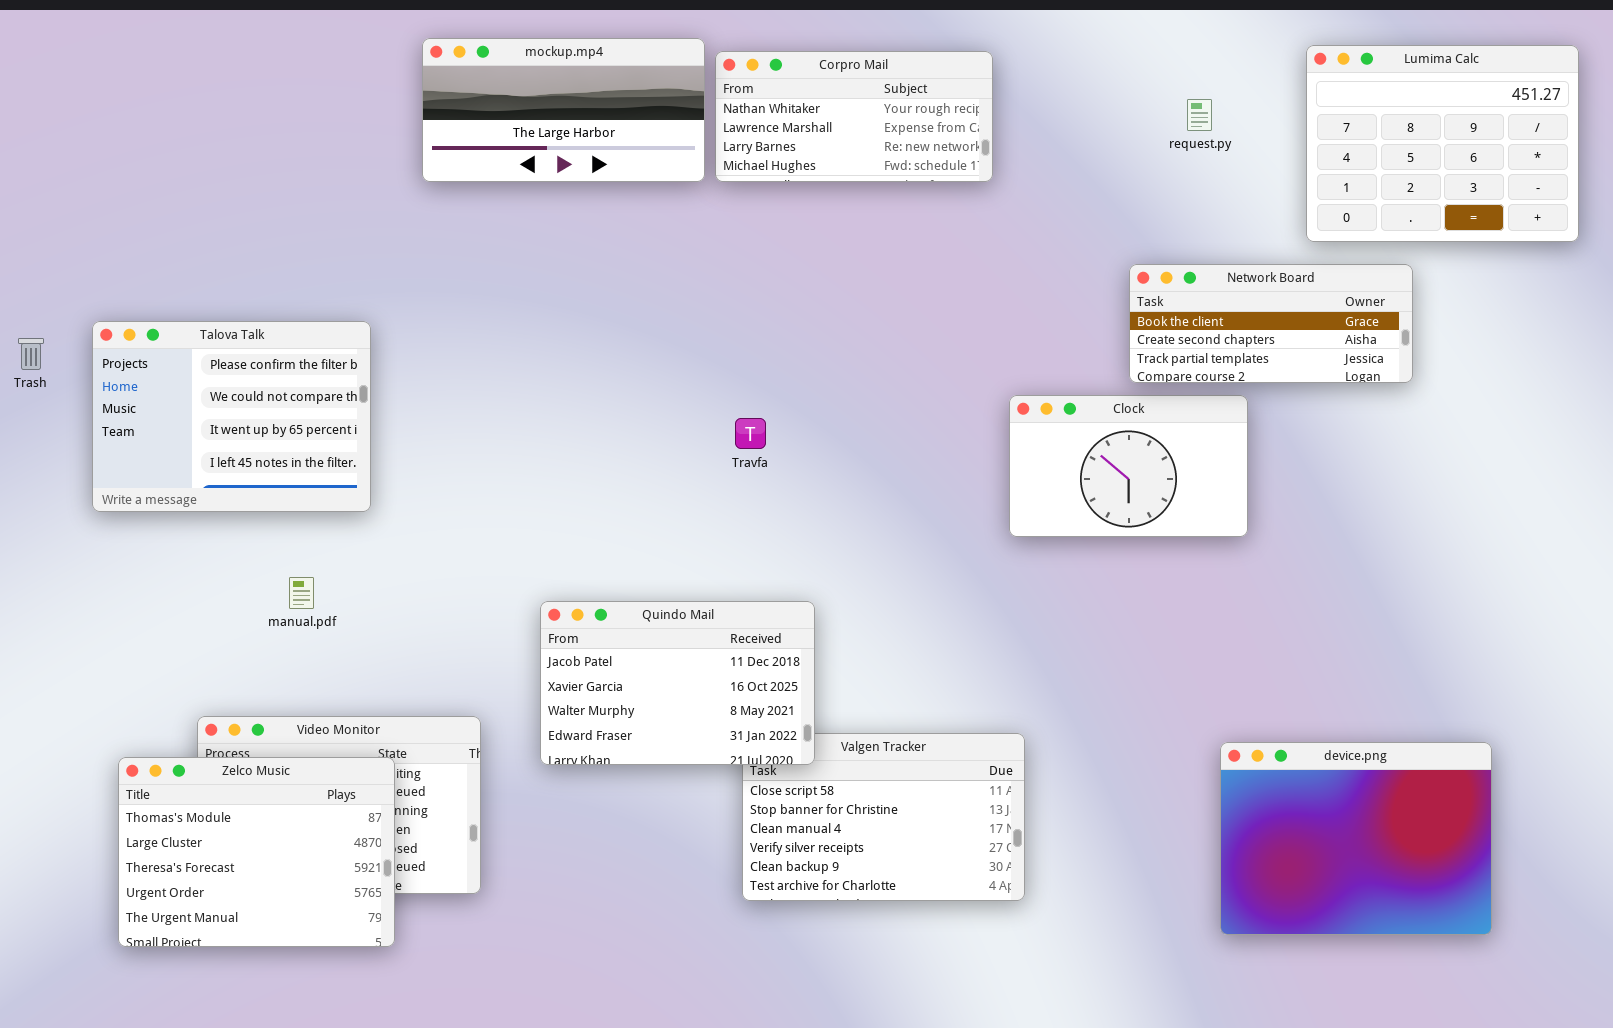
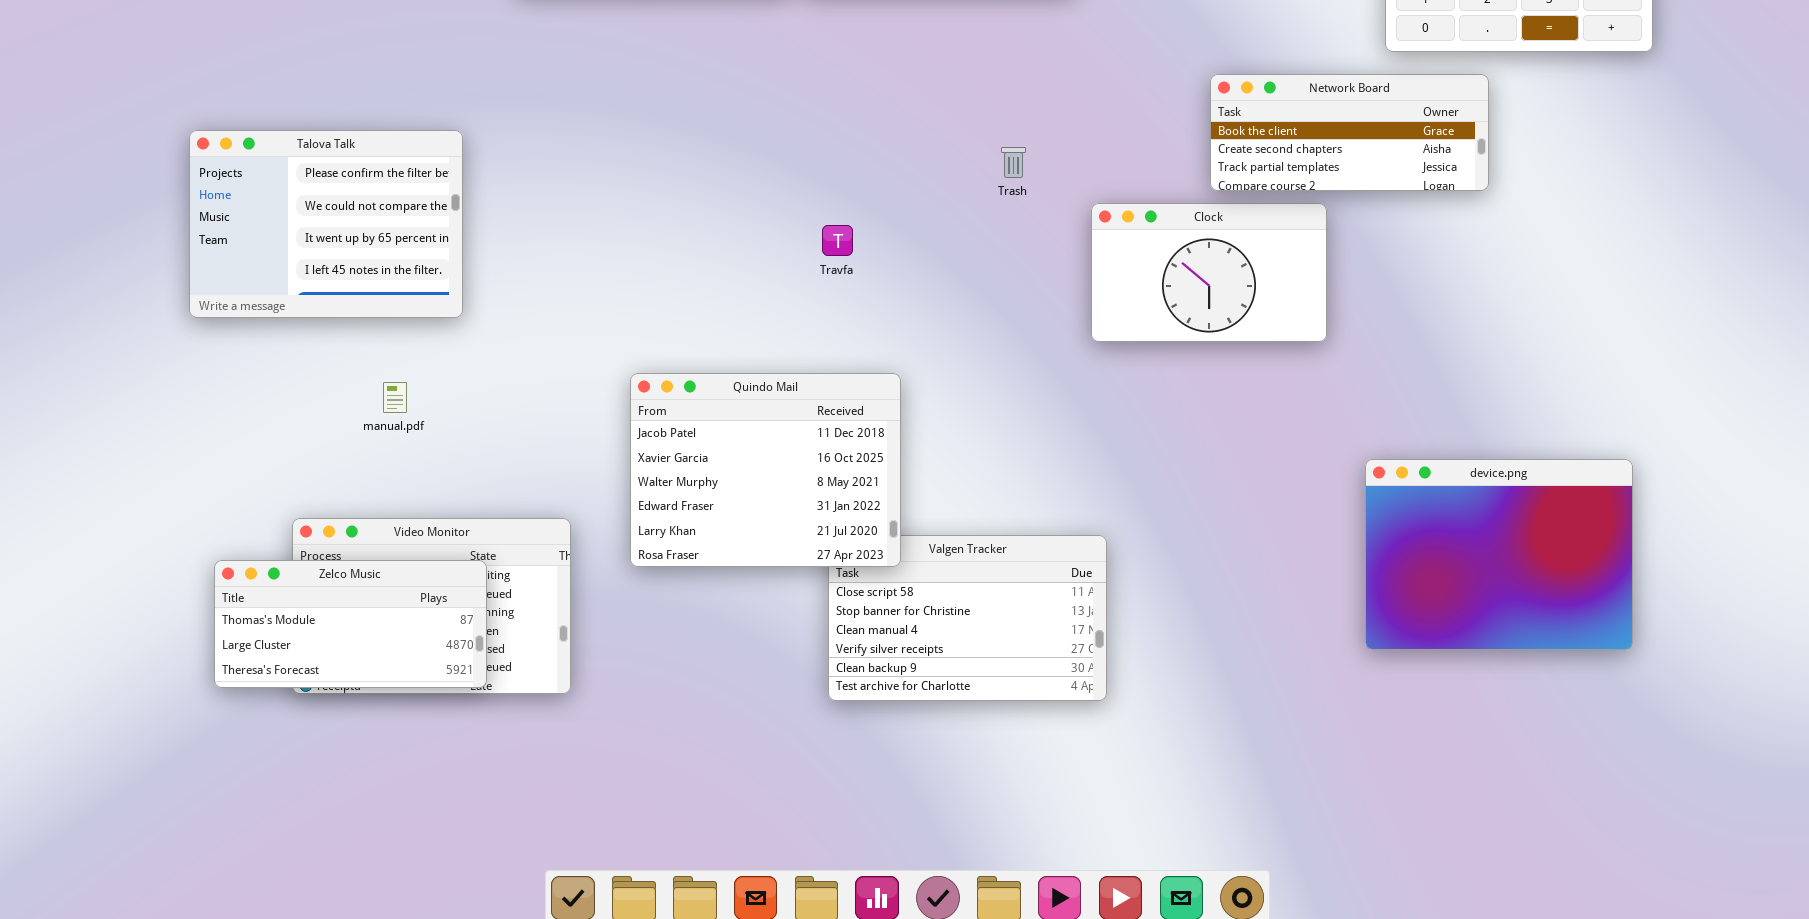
Trash: [18,338,44,370] -> [1001,147,1026,178], moved
Quindo Mail: [540,601,815,765] -> [630,373,901,567], resized
device.png: [1220,742,1492,935] -> [1365,459,1633,650], moved
Zelco Music: [118,757,395,947] -> [214,560,487,688], resized

